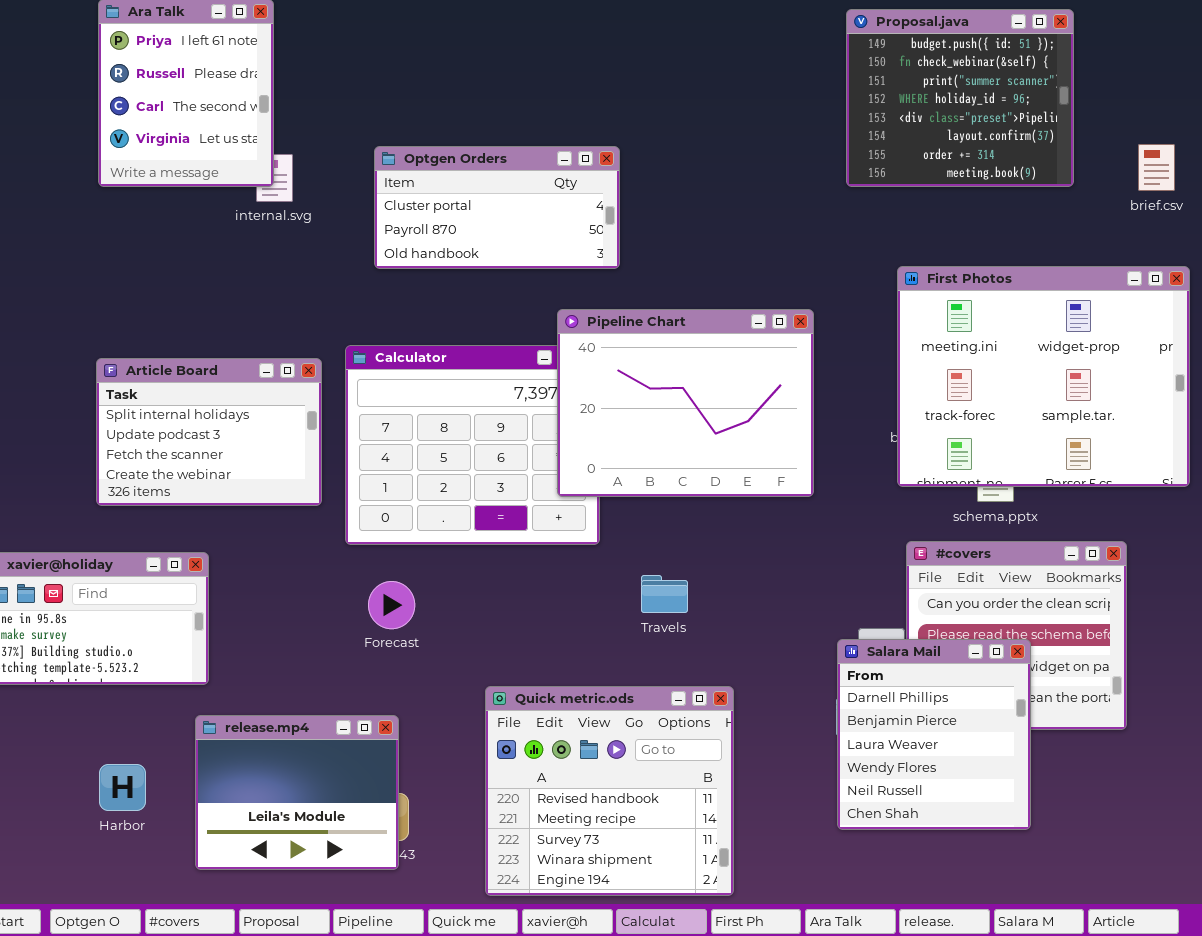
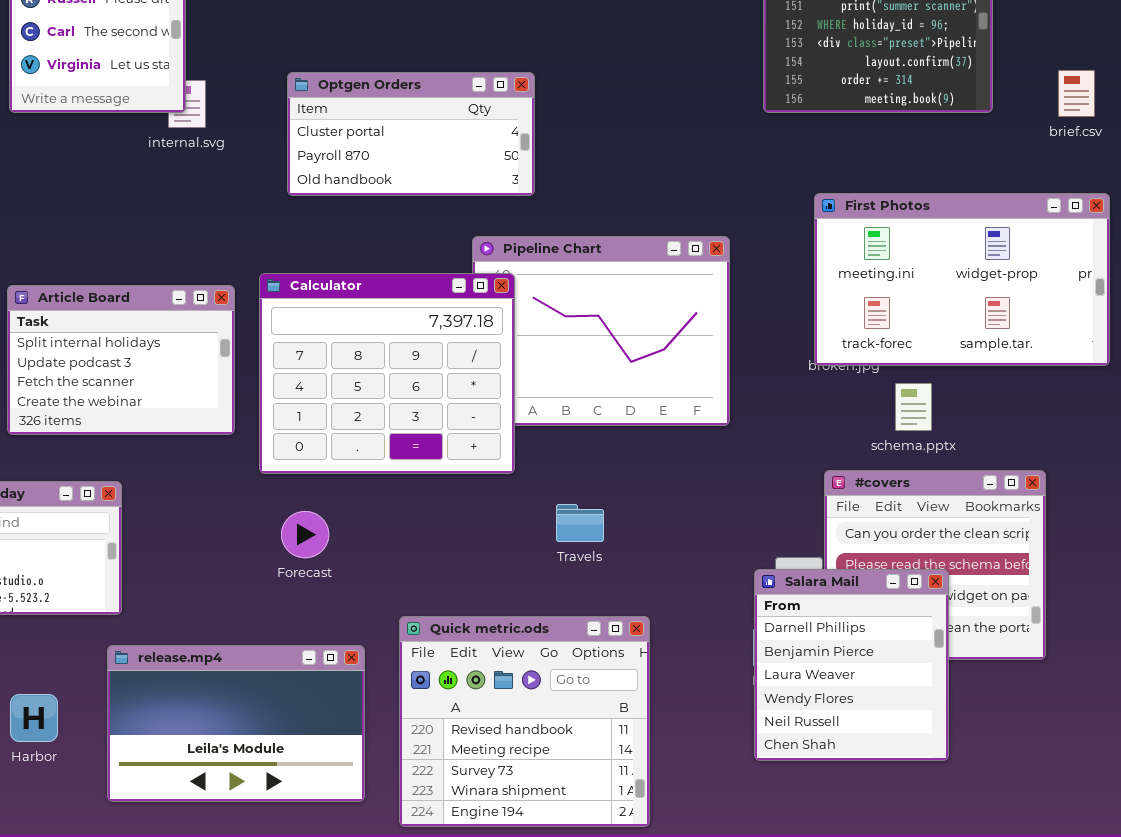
First Photos: [897,266,1190,487] -> [814,193,1110,366], resized
Calculator: [345,345,600,545] -> [259,273,515,474], raised
release.mp4: [195,715,399,870] -> [107,645,365,802], resized

